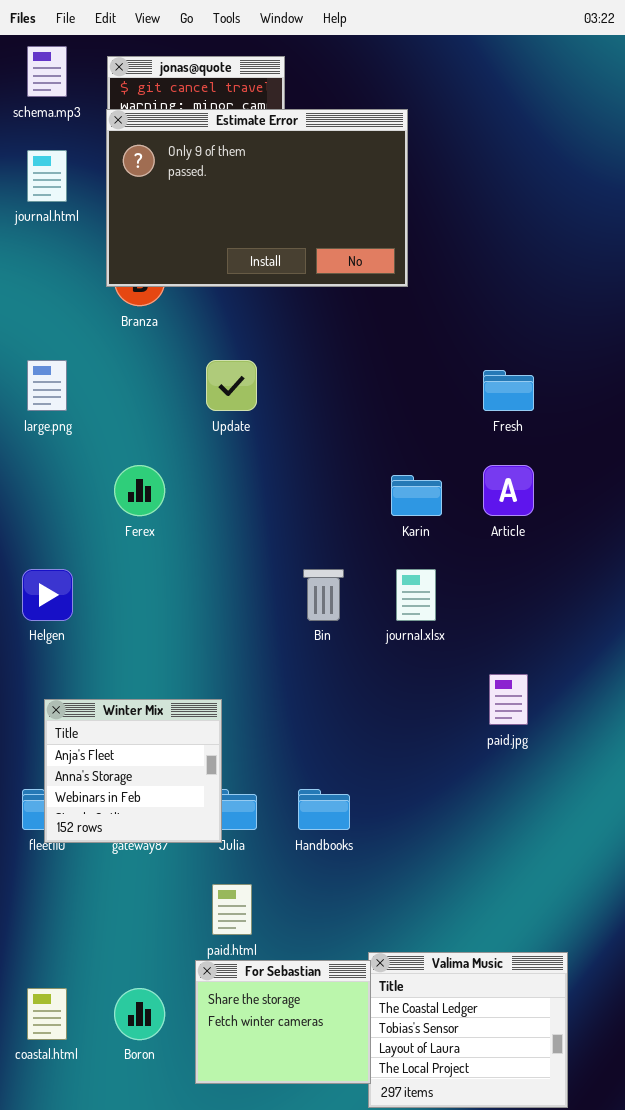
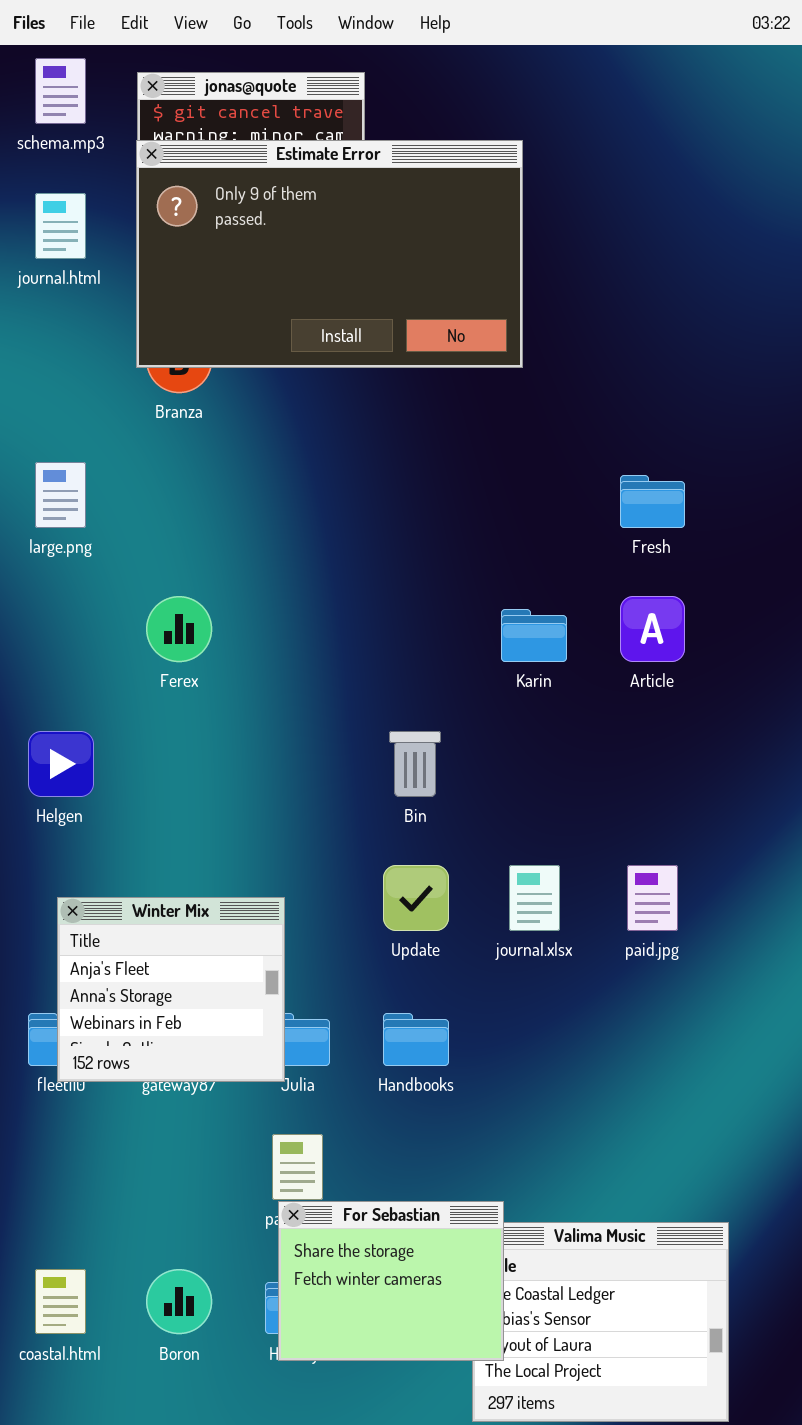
Update: [206,360,257,411] -> [383,865,449,931], moved
journal.xlsx: [396,569,436,621] -> [509,865,560,931], moved
For Sebastian: [195,960,371,1084] -> [278,1201,504,1361], moved

